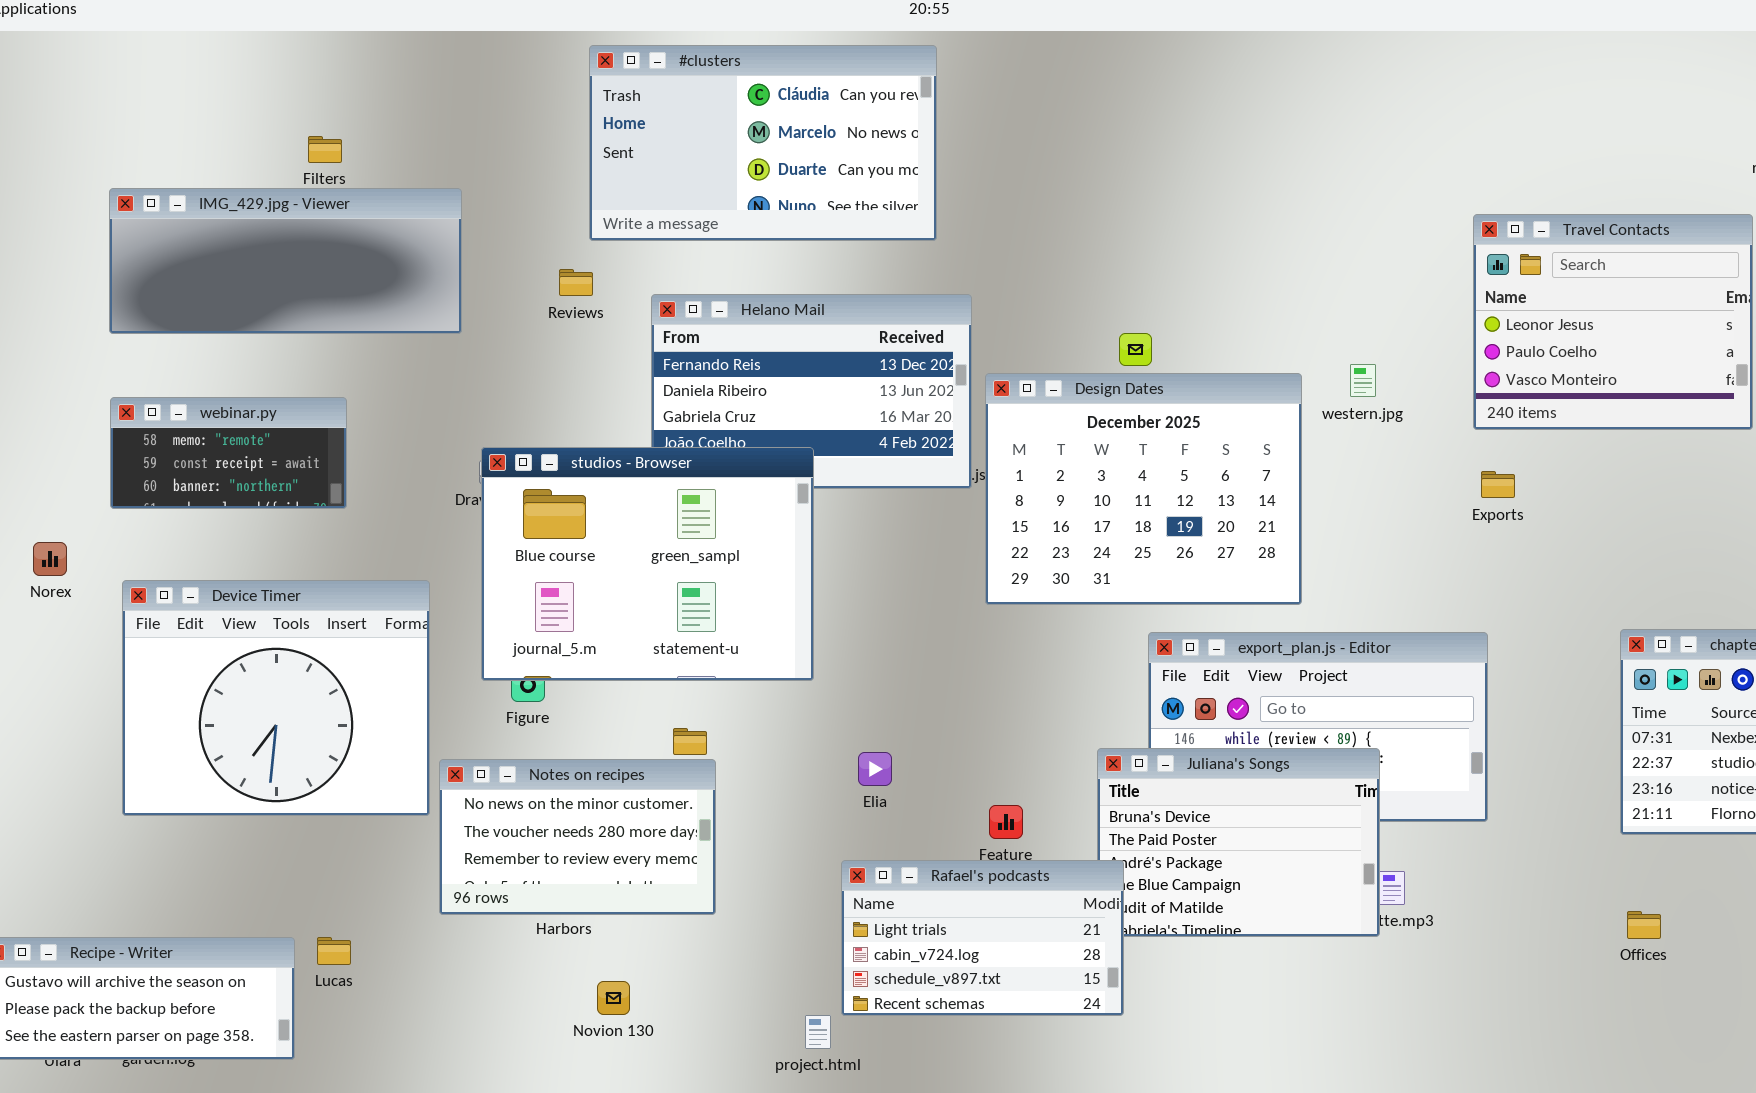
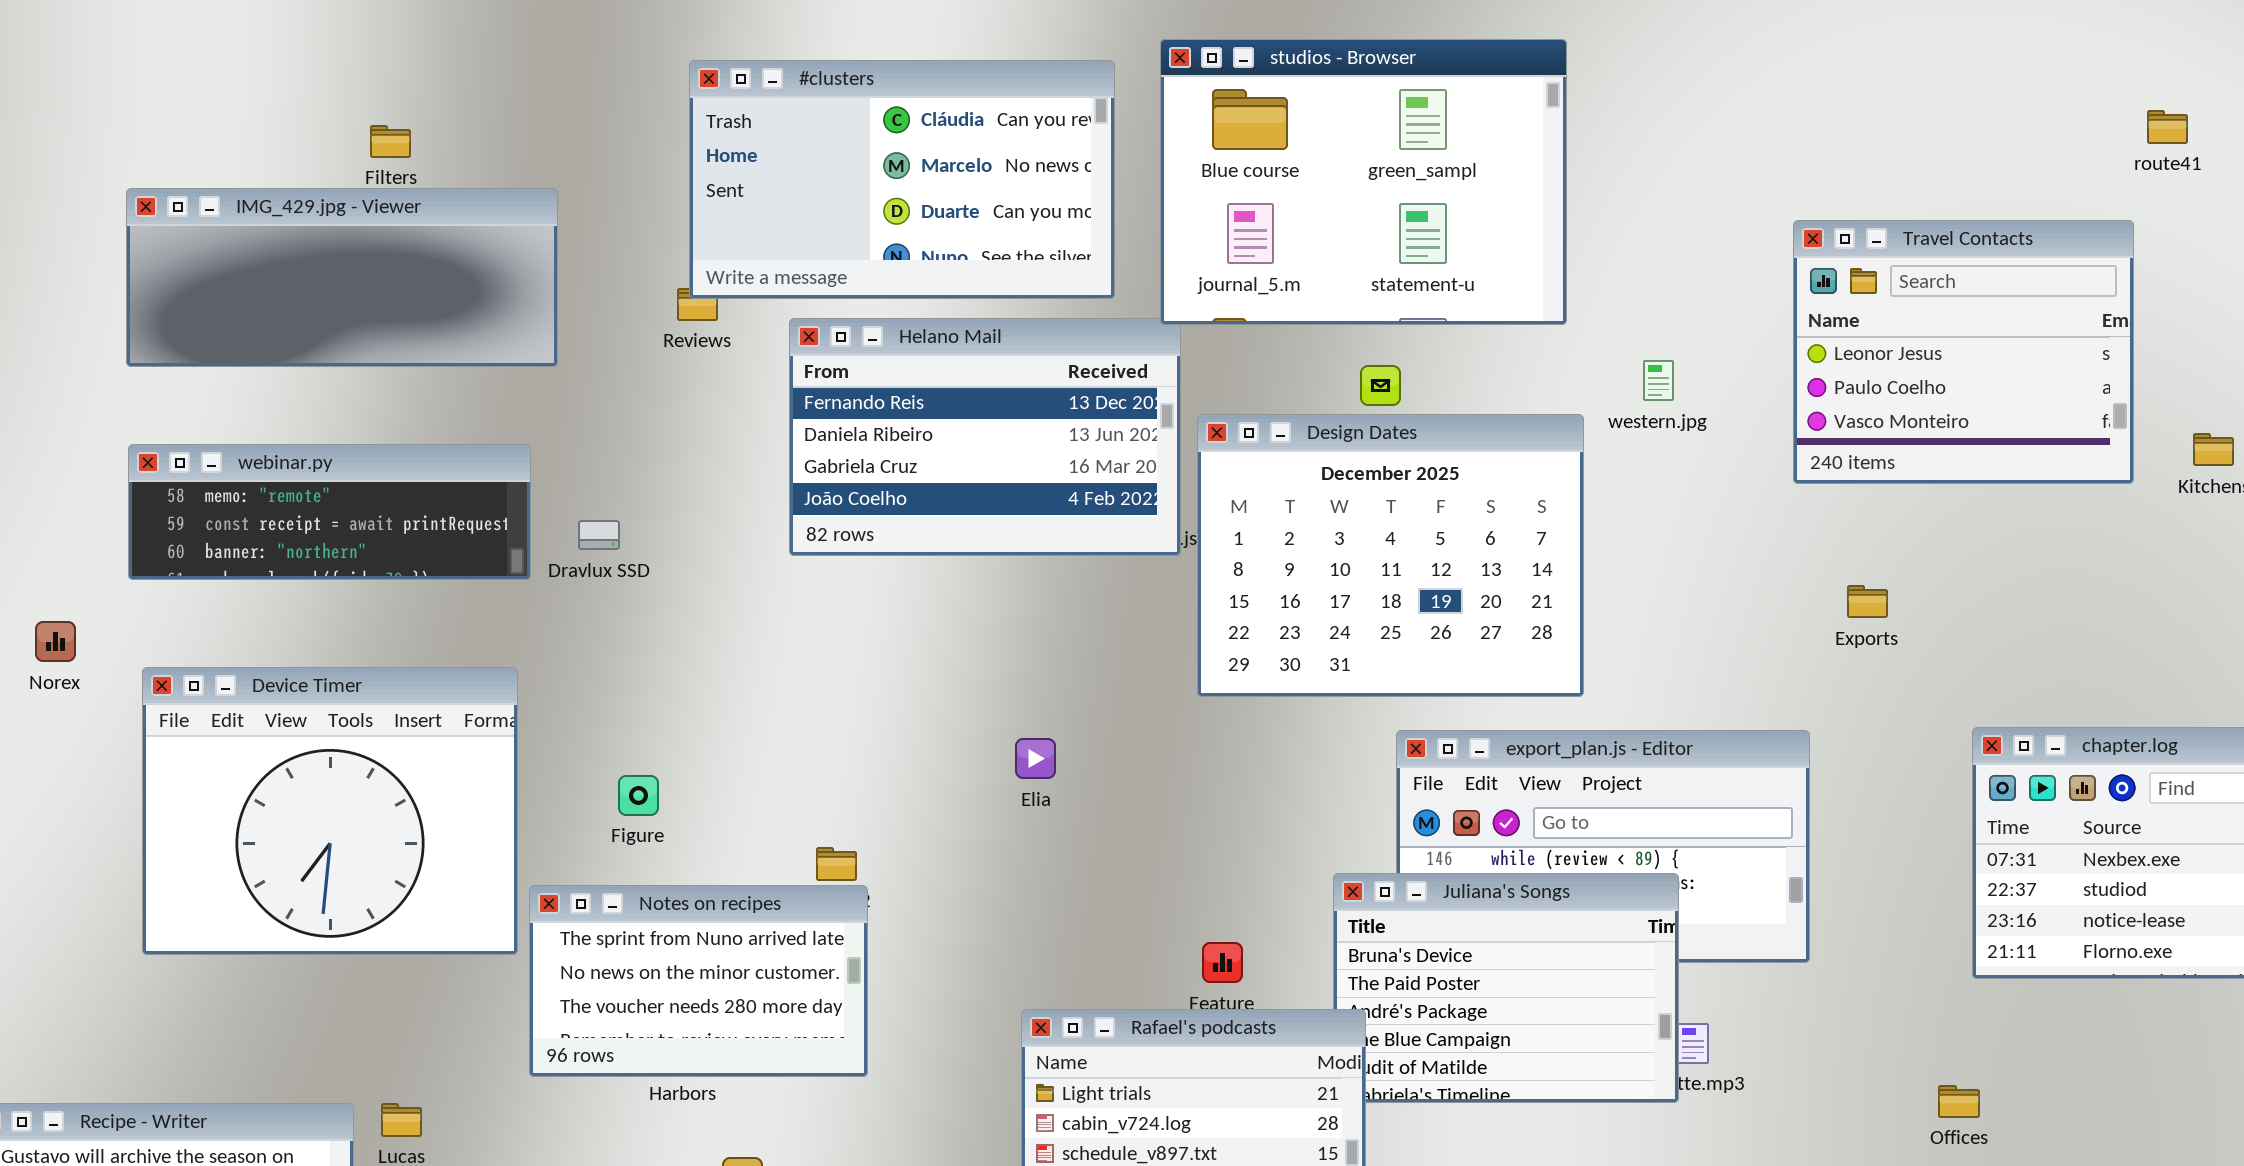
#clusters: [589,45,937,241] -> [689,60,1115,299], moved
western.jpg: [1350,364,1376,397] -> [1643,360,1674,401], moved
webinar.py: [110,397,347,509] -> [128,444,531,580], resized
studios - Browser: [481,447,814,681] -> [1160,39,1567,325], moved
Exports: [1481,471,1515,498] -> [1847,585,1888,618], moved
Elia: [858,752,892,786] -> [1015,738,1056,779], moved
Notes on recipes: [439,759,716,915] -> [529,885,868,1077], scrolled up 1 row
Offices: [1627,911,1661,939] -> [1938,1085,1980,1118], moved

